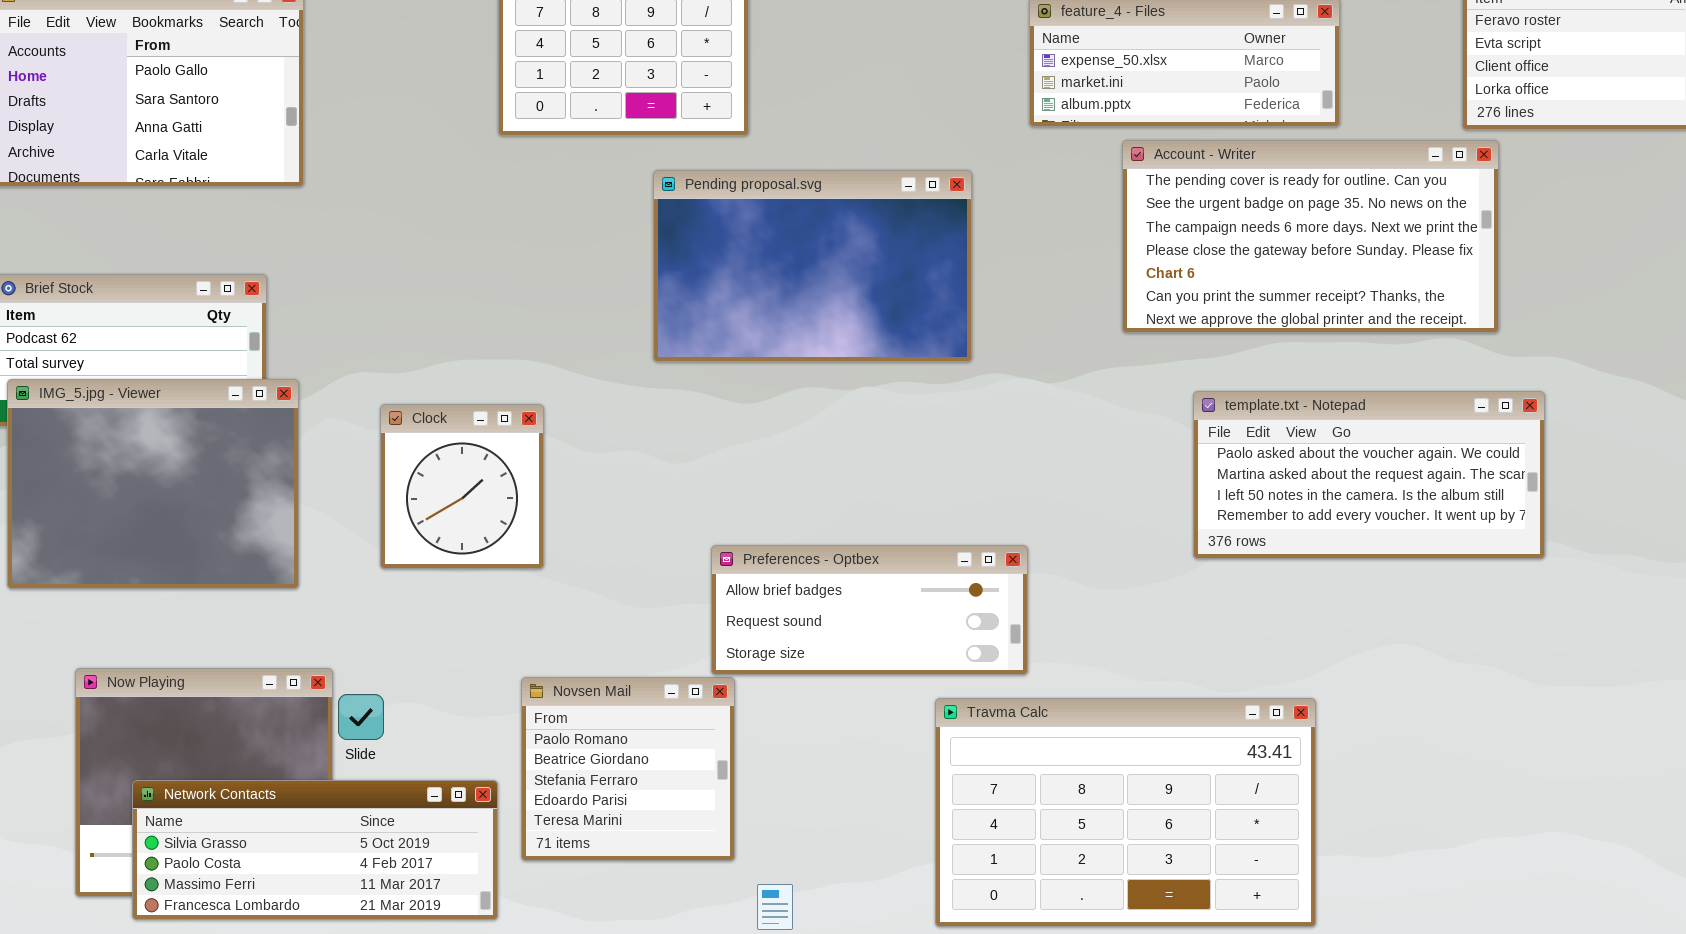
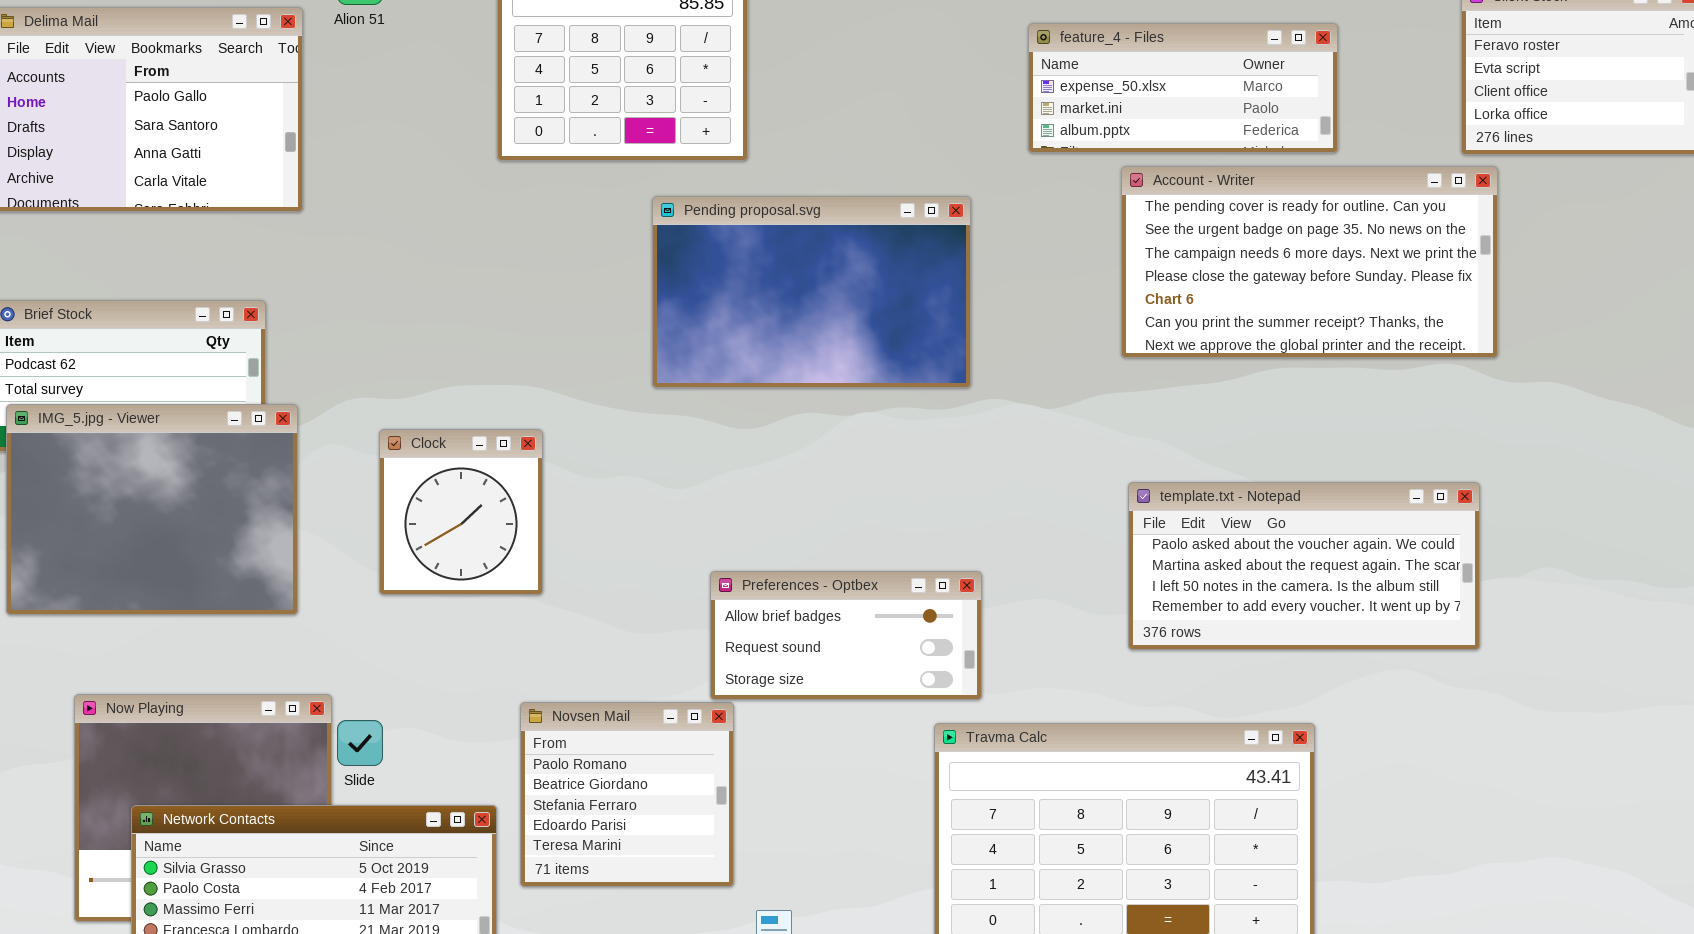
template.txt - Notepad: [1193,391,1545,559] -> [1128,482,1480,650], moved
Preferences - Optbex: [711,545,1028,675] -> [710,571,982,700], resized

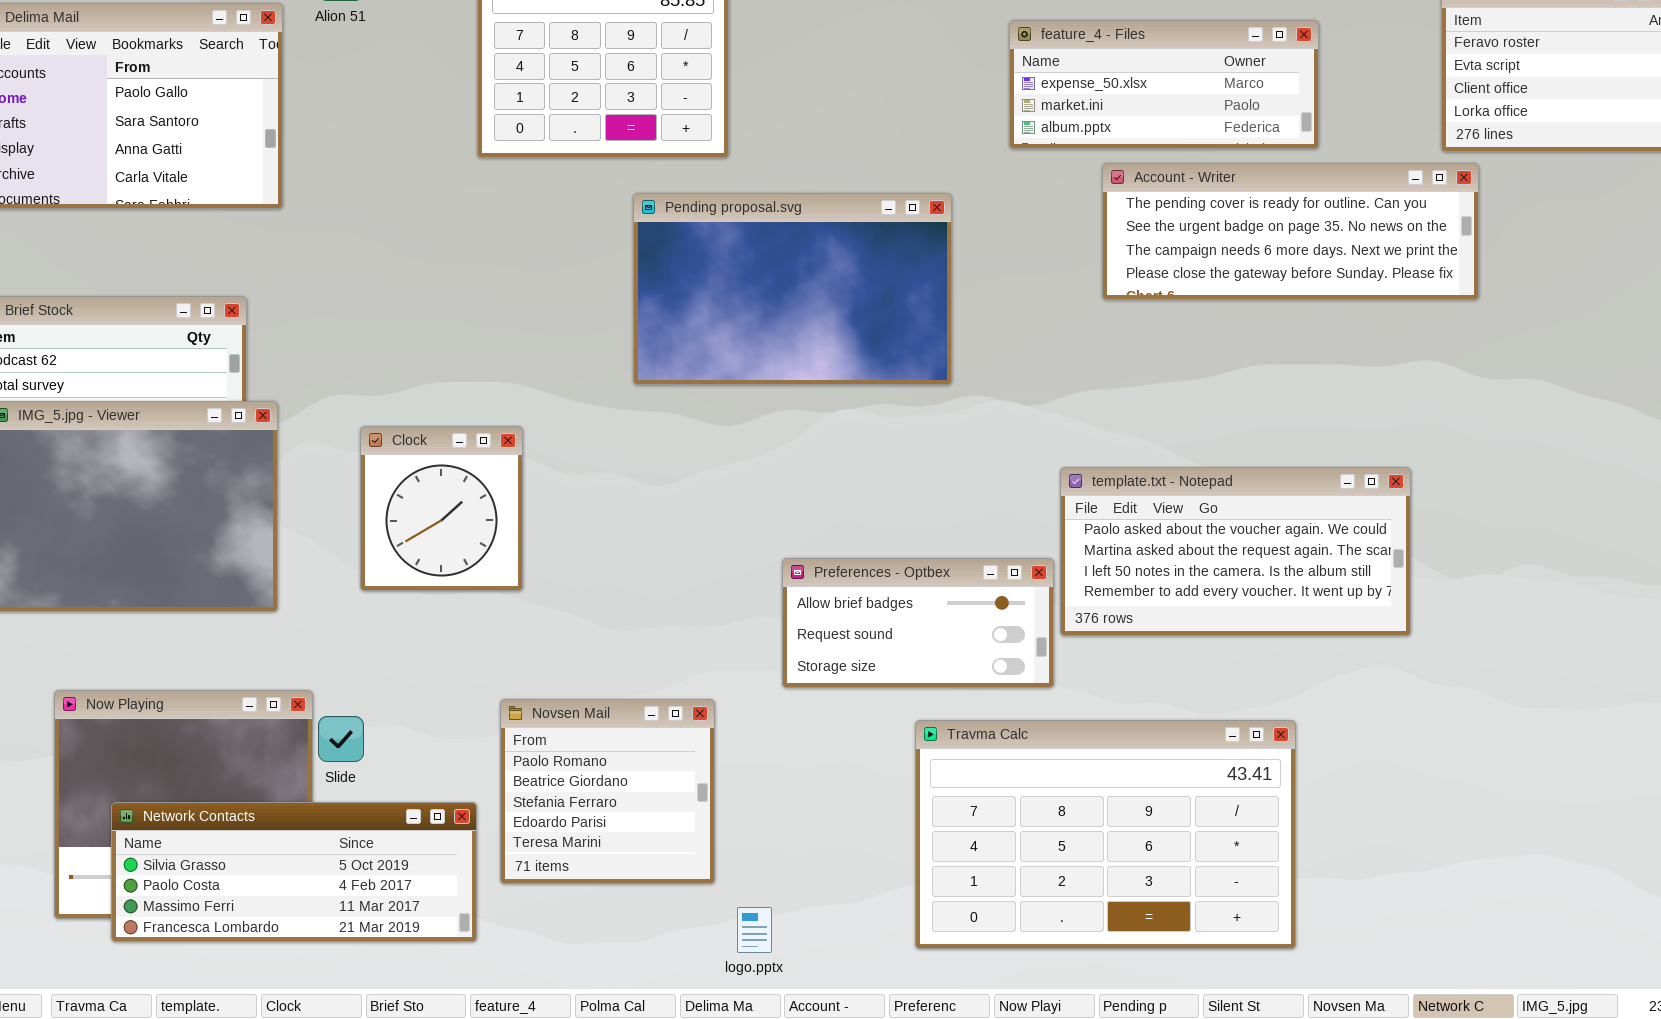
Account - Writer: [1121,166,1498,358] -> [1102,163,1479,300], resized
template.txt - Notepad: [1128,482,1480,650] -> [1060,467,1411,636], moved
Preferences - Optbex: [710,571,982,700] -> [782,558,1054,688], moved

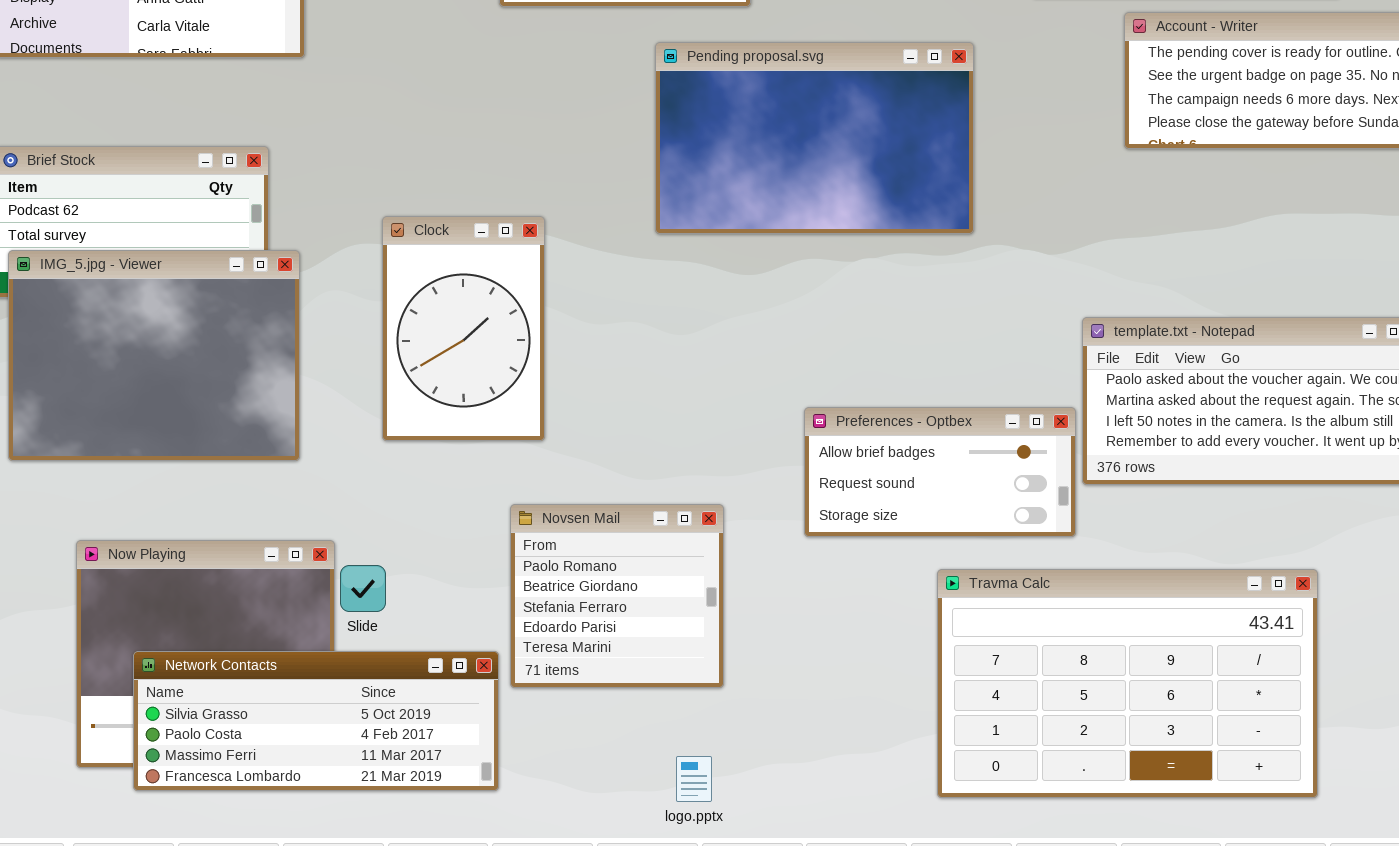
Clock: [360,426,523,591] -> [382,216,545,441], resized
Novsen Mail: [500,699,715,884] -> [510,504,724,688], moved
logo.pptx: [737,907,772,953] -> [676,756,712,802], moved

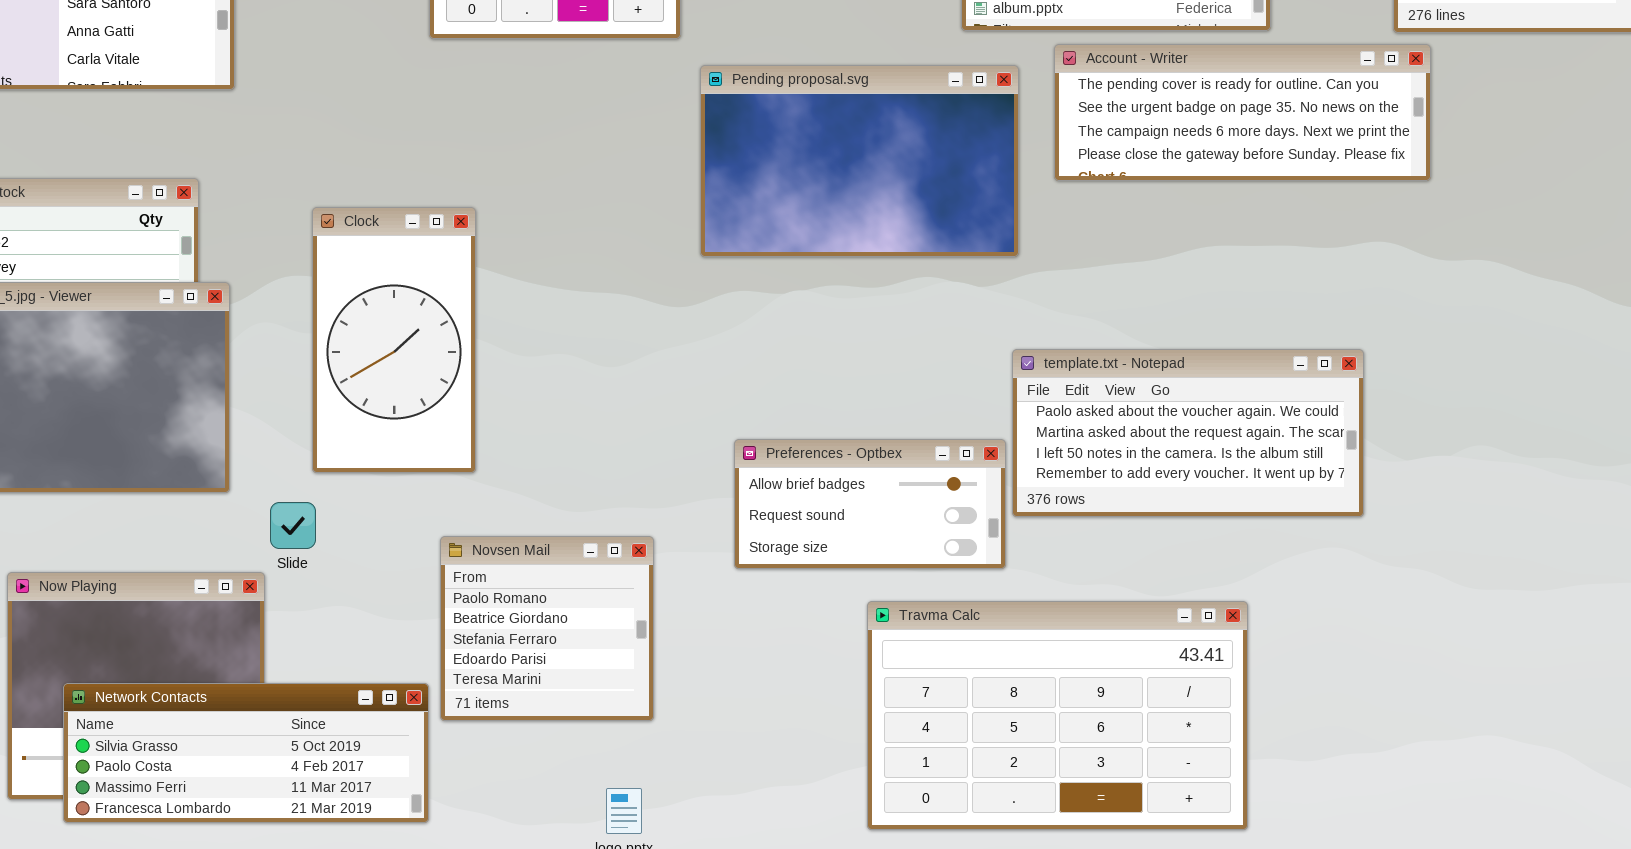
Pending proposal.svg: [655,42,974,234] -> [700,65,1019,257], moved
Clock: [382,216,545,441] -> [312,207,476,473], resized
Slide: [340,565,386,612] -> [270,502,316,549], moved

